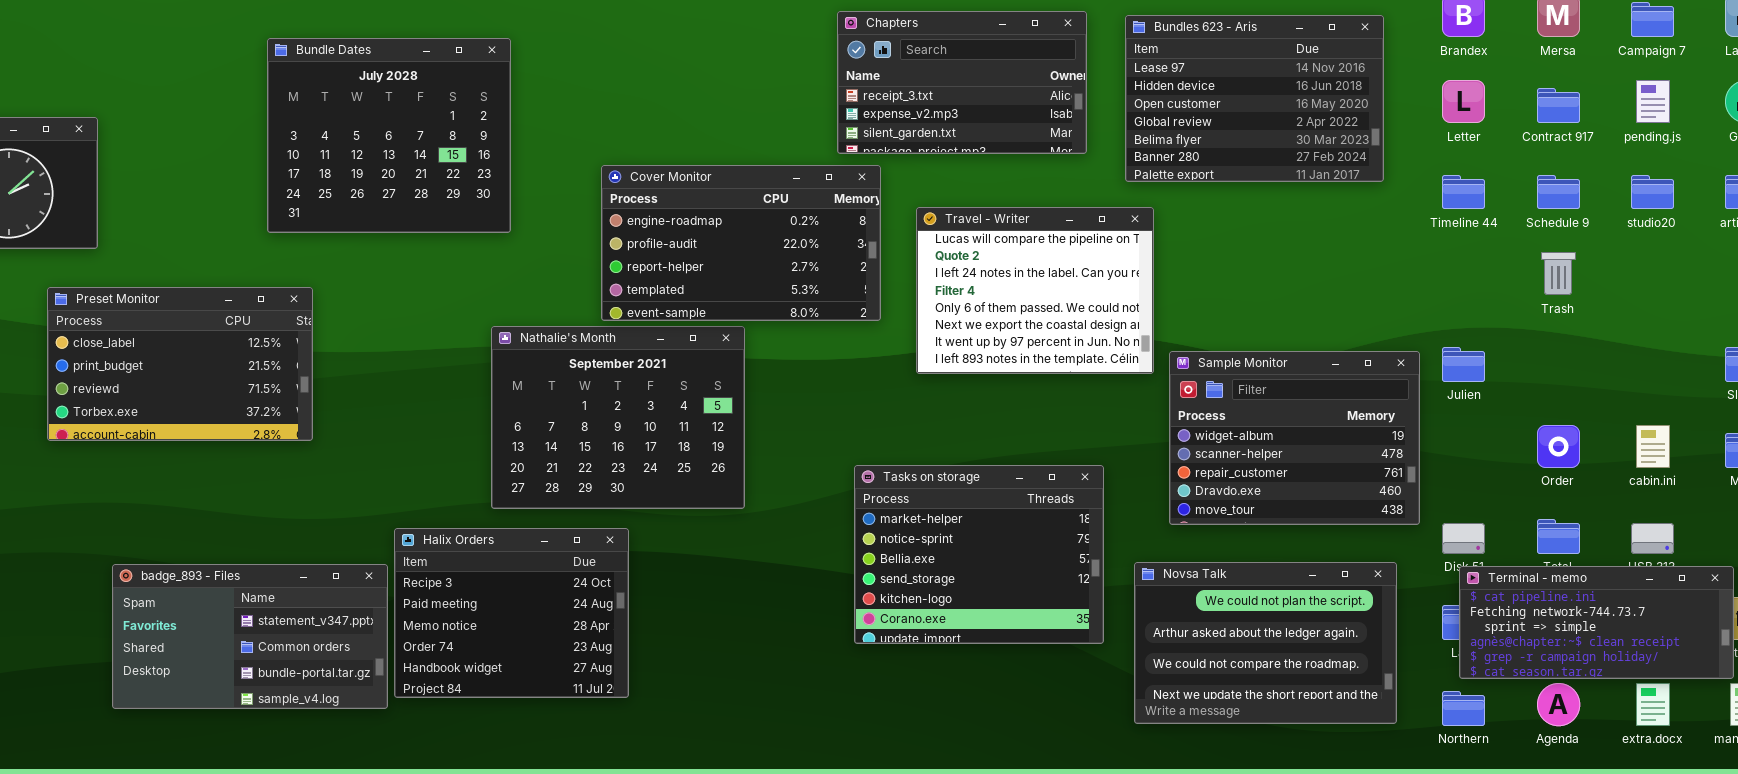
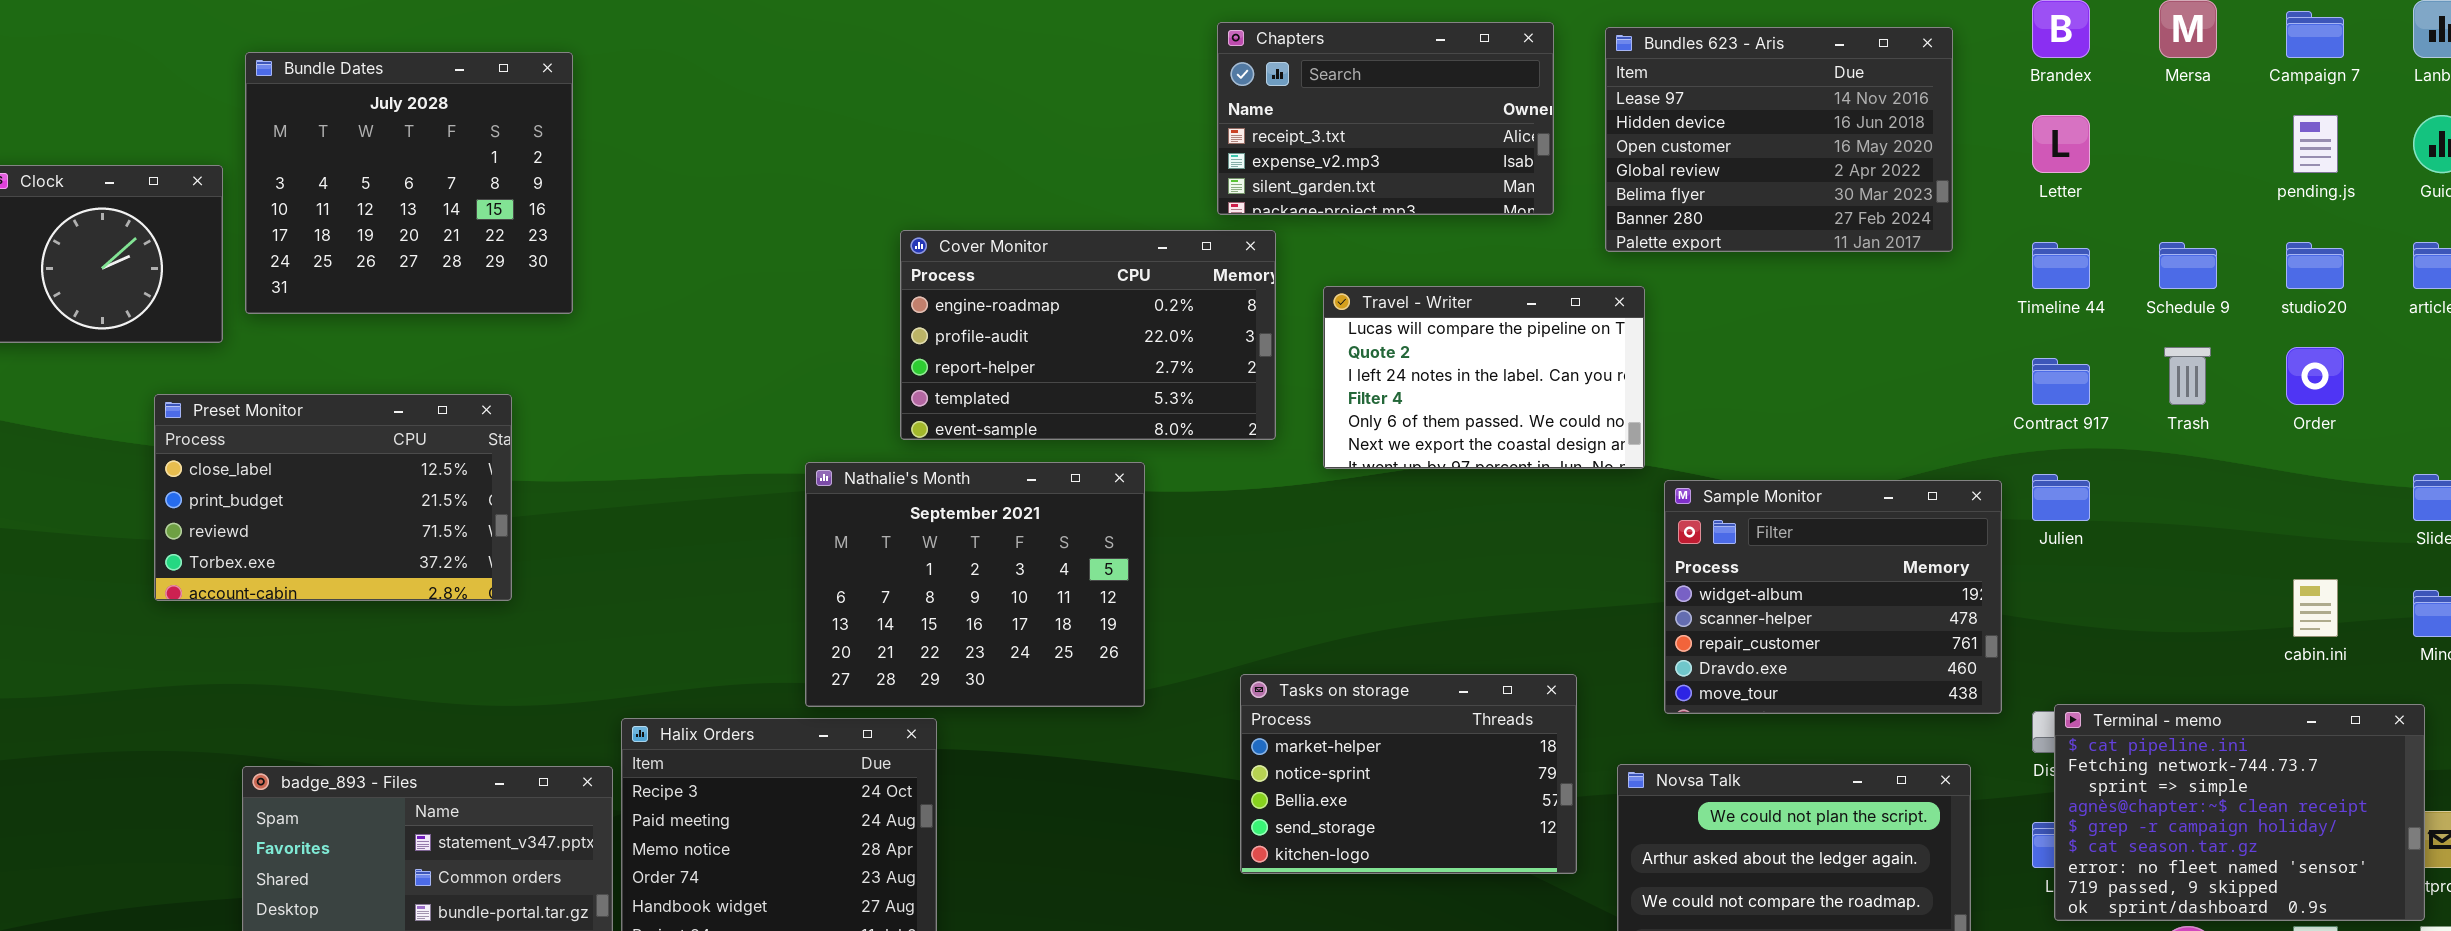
Bundle Dates: [267,38,511,233] -> [245,52,573,314], moved
Contract 917: [1537,88,1580,123] -> [2032,358,2090,405], moved
Travel - Writer: [916,207,1154,374] -> [1323,286,1645,469], resized
Nathalie's Month: [491,326,745,509] -> [805,462,1145,707], moved
Order: [1537,425,1580,468] -> [2286,347,2344,405], moved
Tasks on storage: [854,465,1104,644] -> [1240,674,1577,874], resized
Terminal - memo: [1459,566,1734,679] -> [2054,704,2425,921], resized

